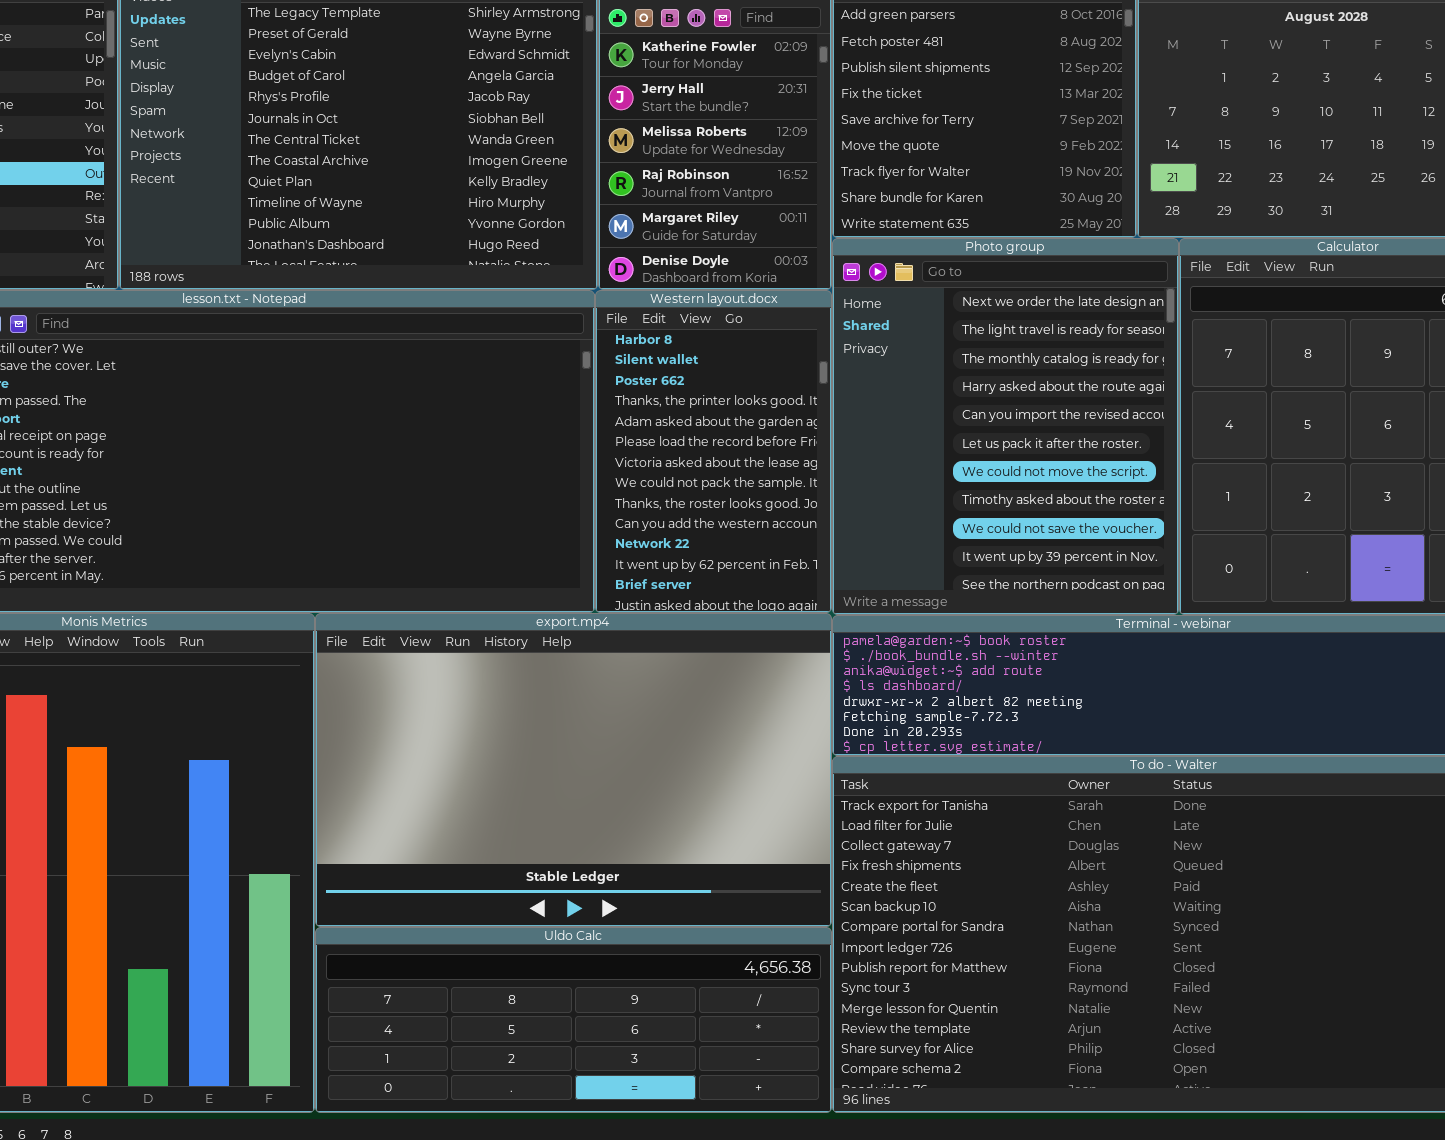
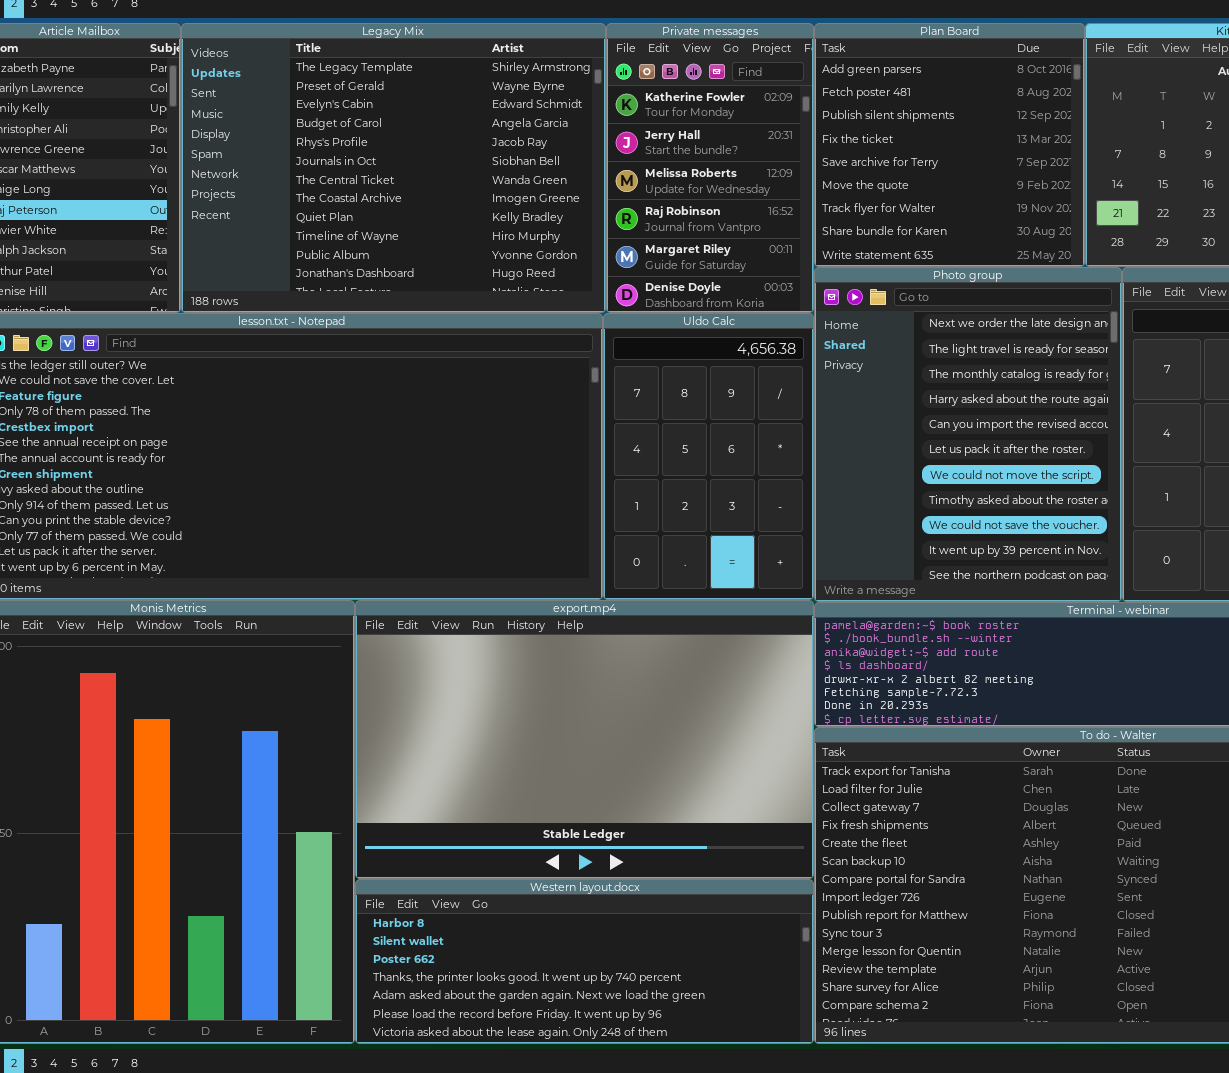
Western layout.docx: [595,290,832,613] -> [355,879,814,1044], moved, resized
Uldo Calc: [315,927,832,1113] -> [603,313,814,600], moved, resized

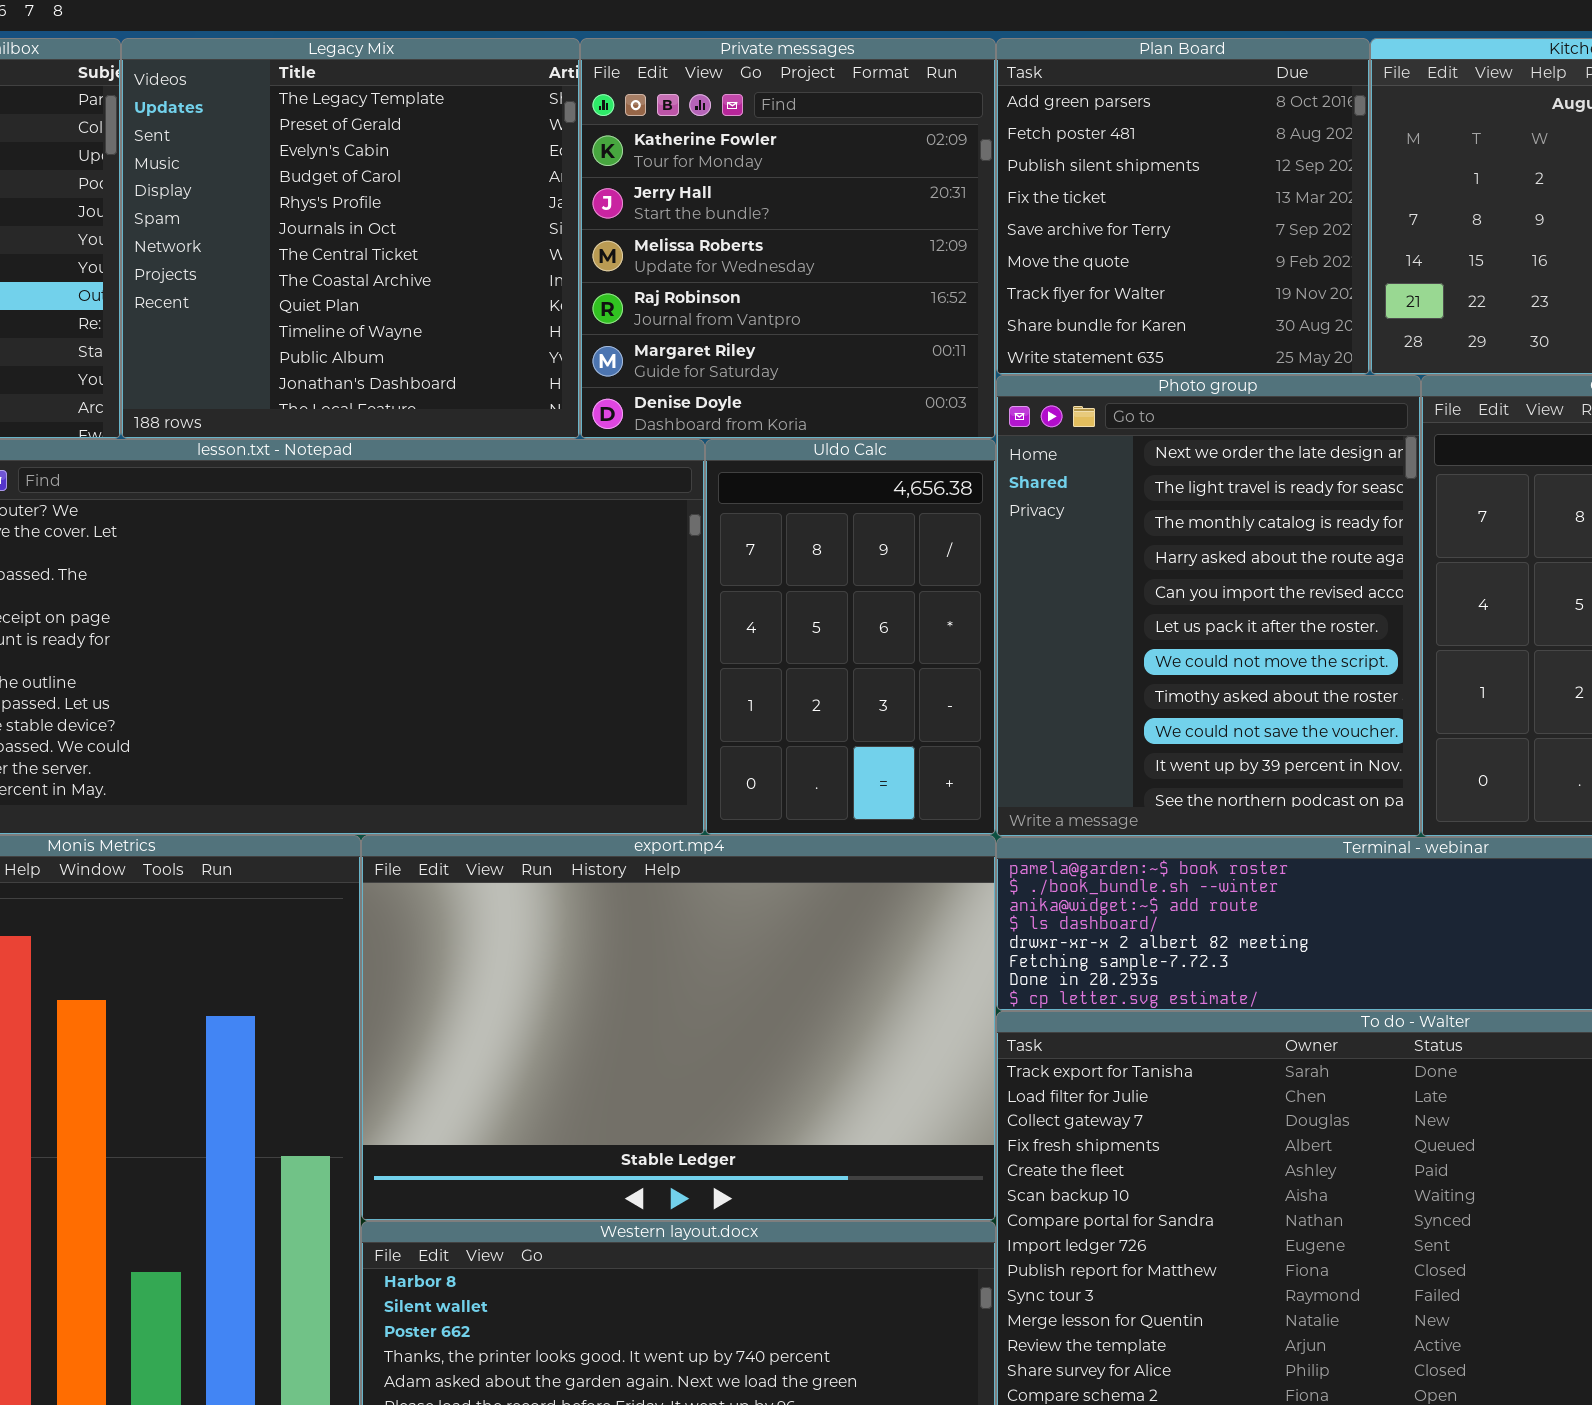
Legacy Mix: [181,23,606,313] -> [121,38,580,439], resized
Private messages: [606,23,814,313] -> [580,38,996,439], resized

